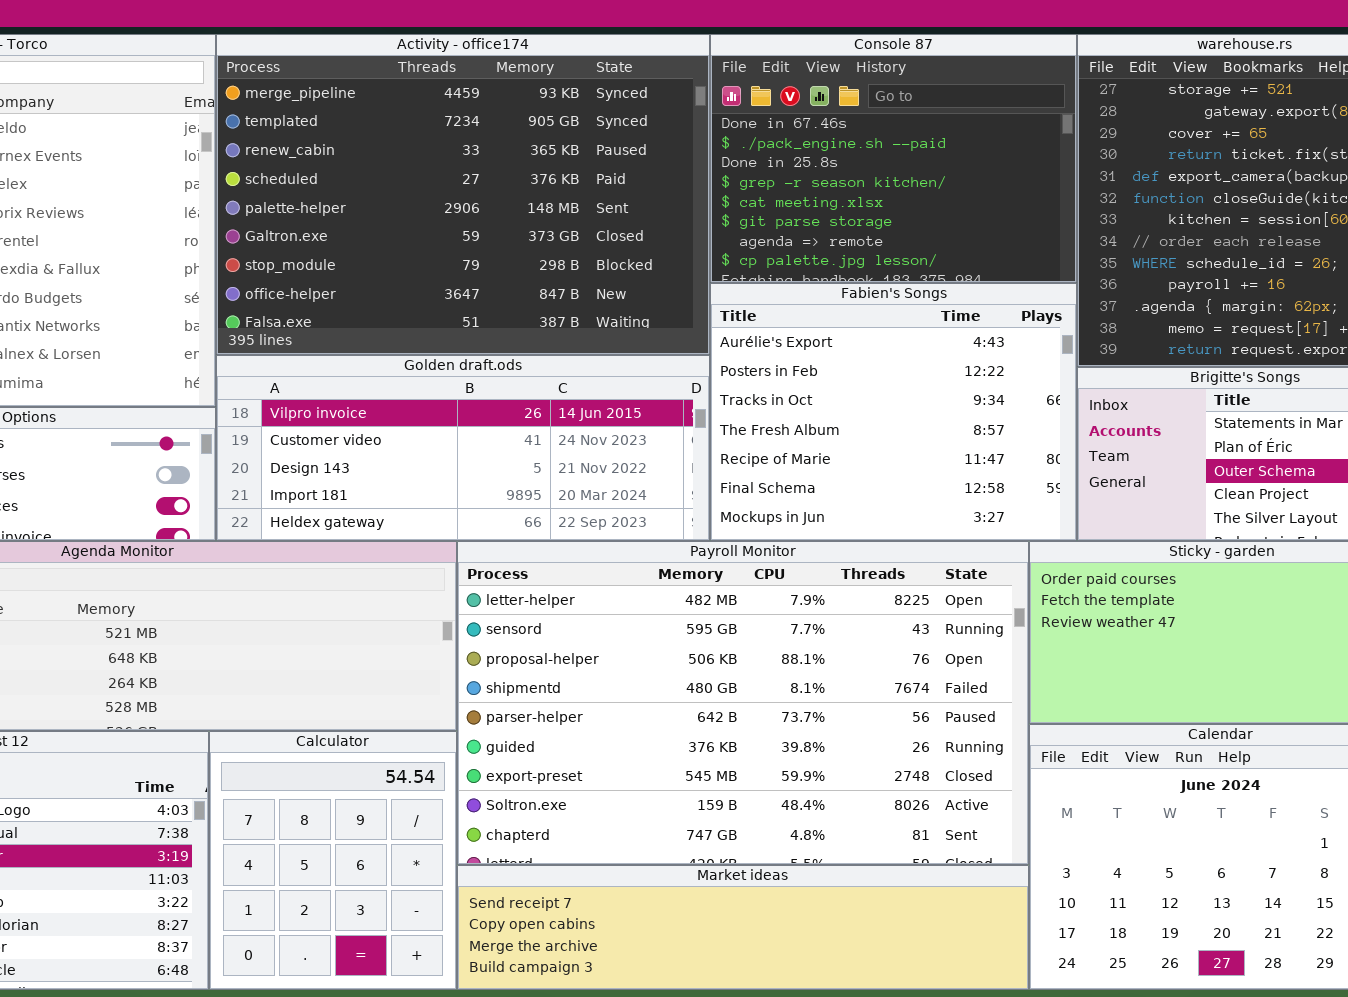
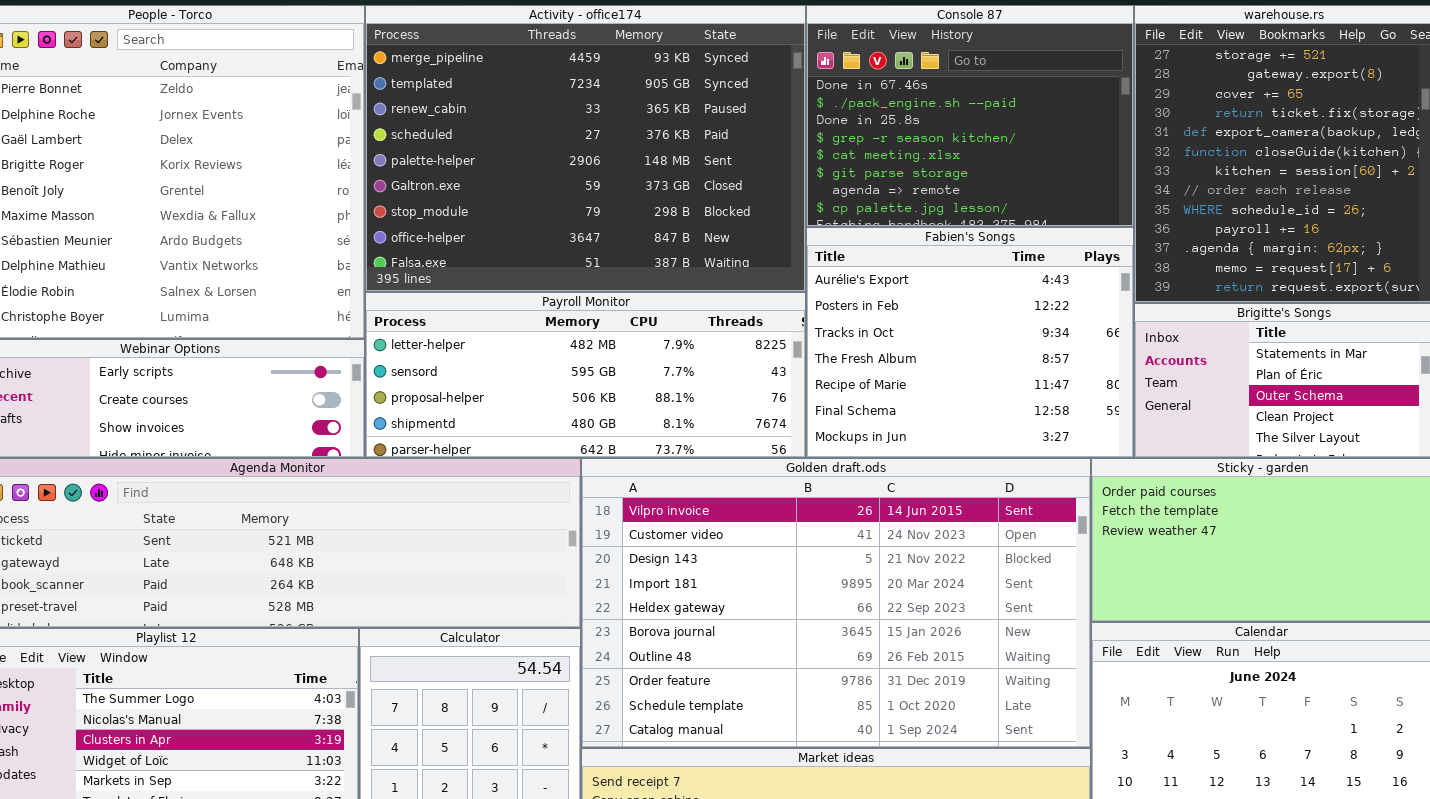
Golden draft.ods: [216,355,710,541] -> [581,458,1091,748], moved, resized
Payroll Monitor: [457,541,1029,865] -> [365,292,806,458], moved, resized

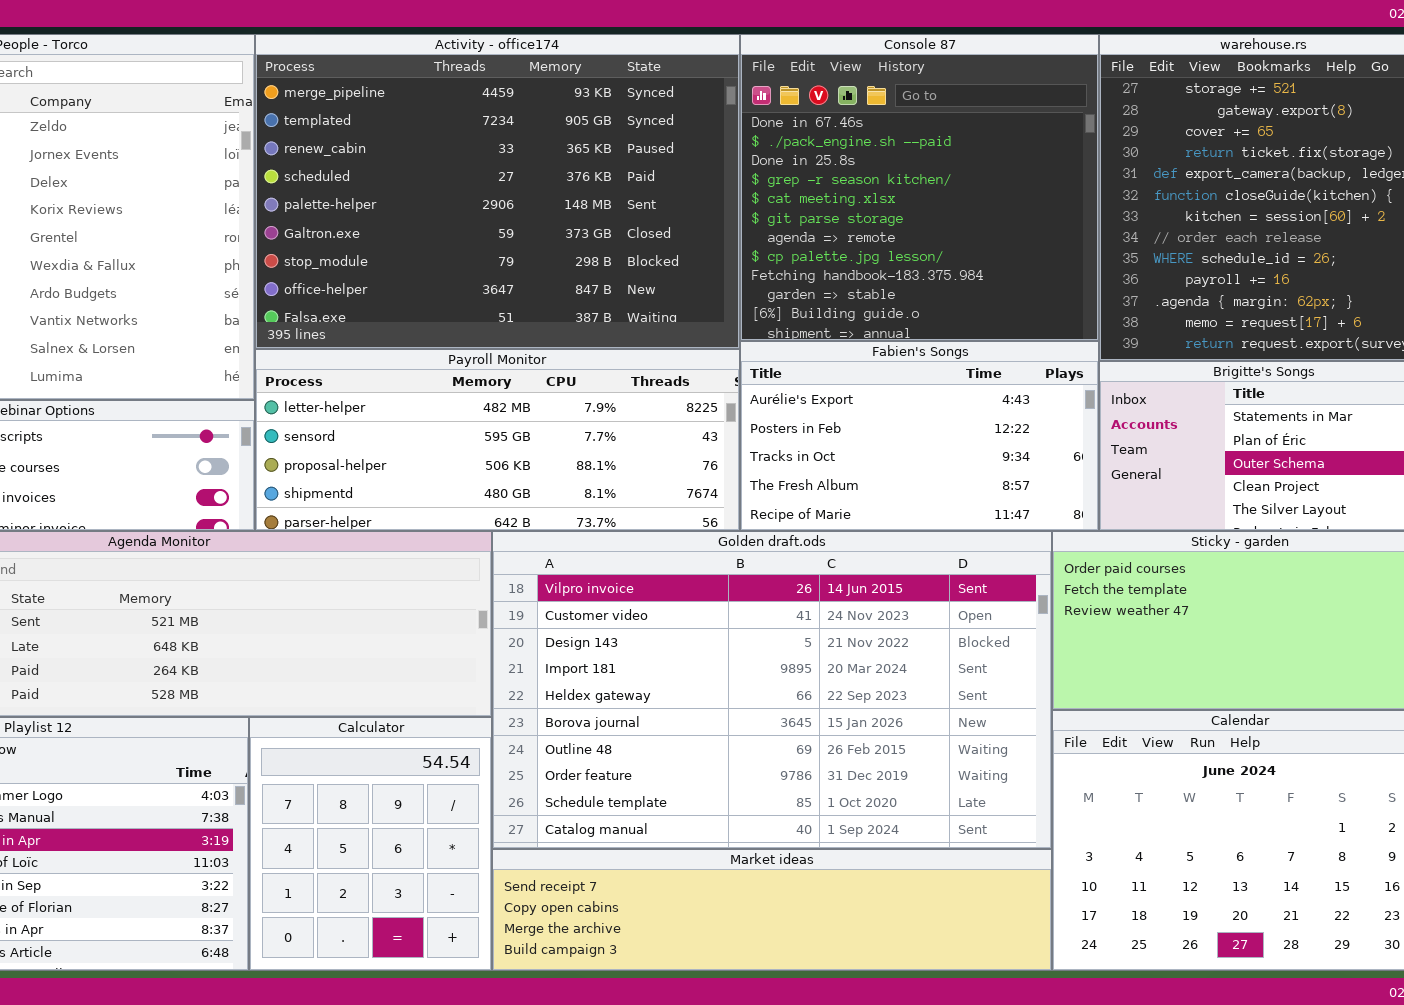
Console 87: [806,5,1134,227] -> [740,34,1099,341], resized
Fabien's Songs: [806,227,1134,458] -> [740,341,1099,531], resized

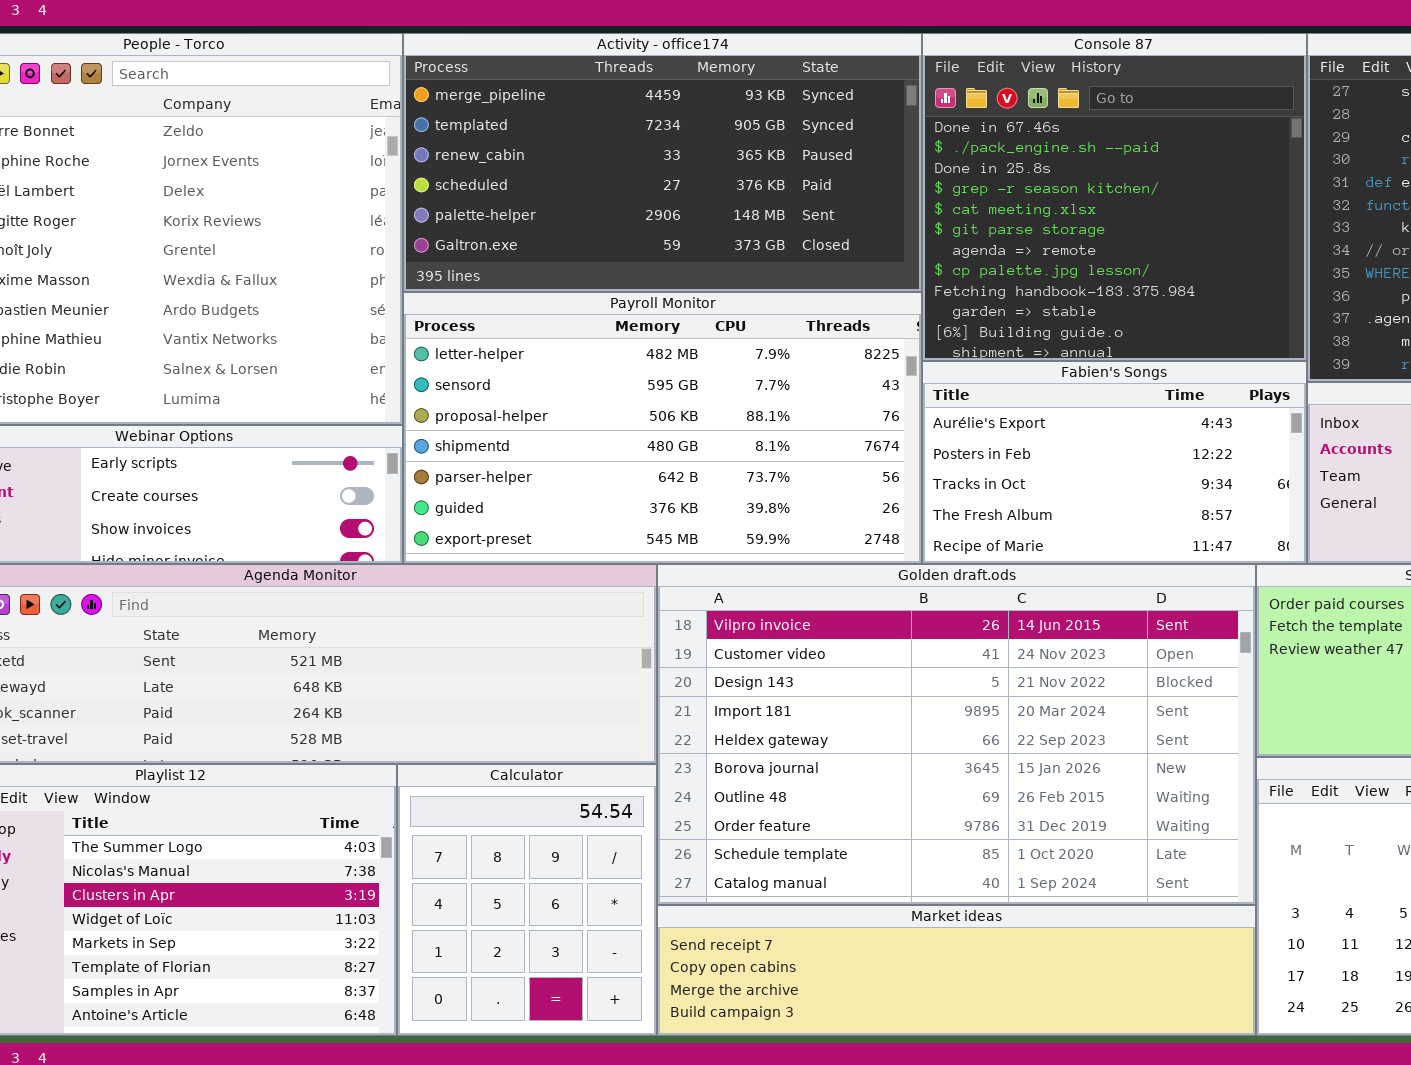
Activity - office174: [255,34,740,349] -> [403,33,922,292], resized
Payroll Monitor: [255,349,740,531] -> [403,292,922,564], resized

